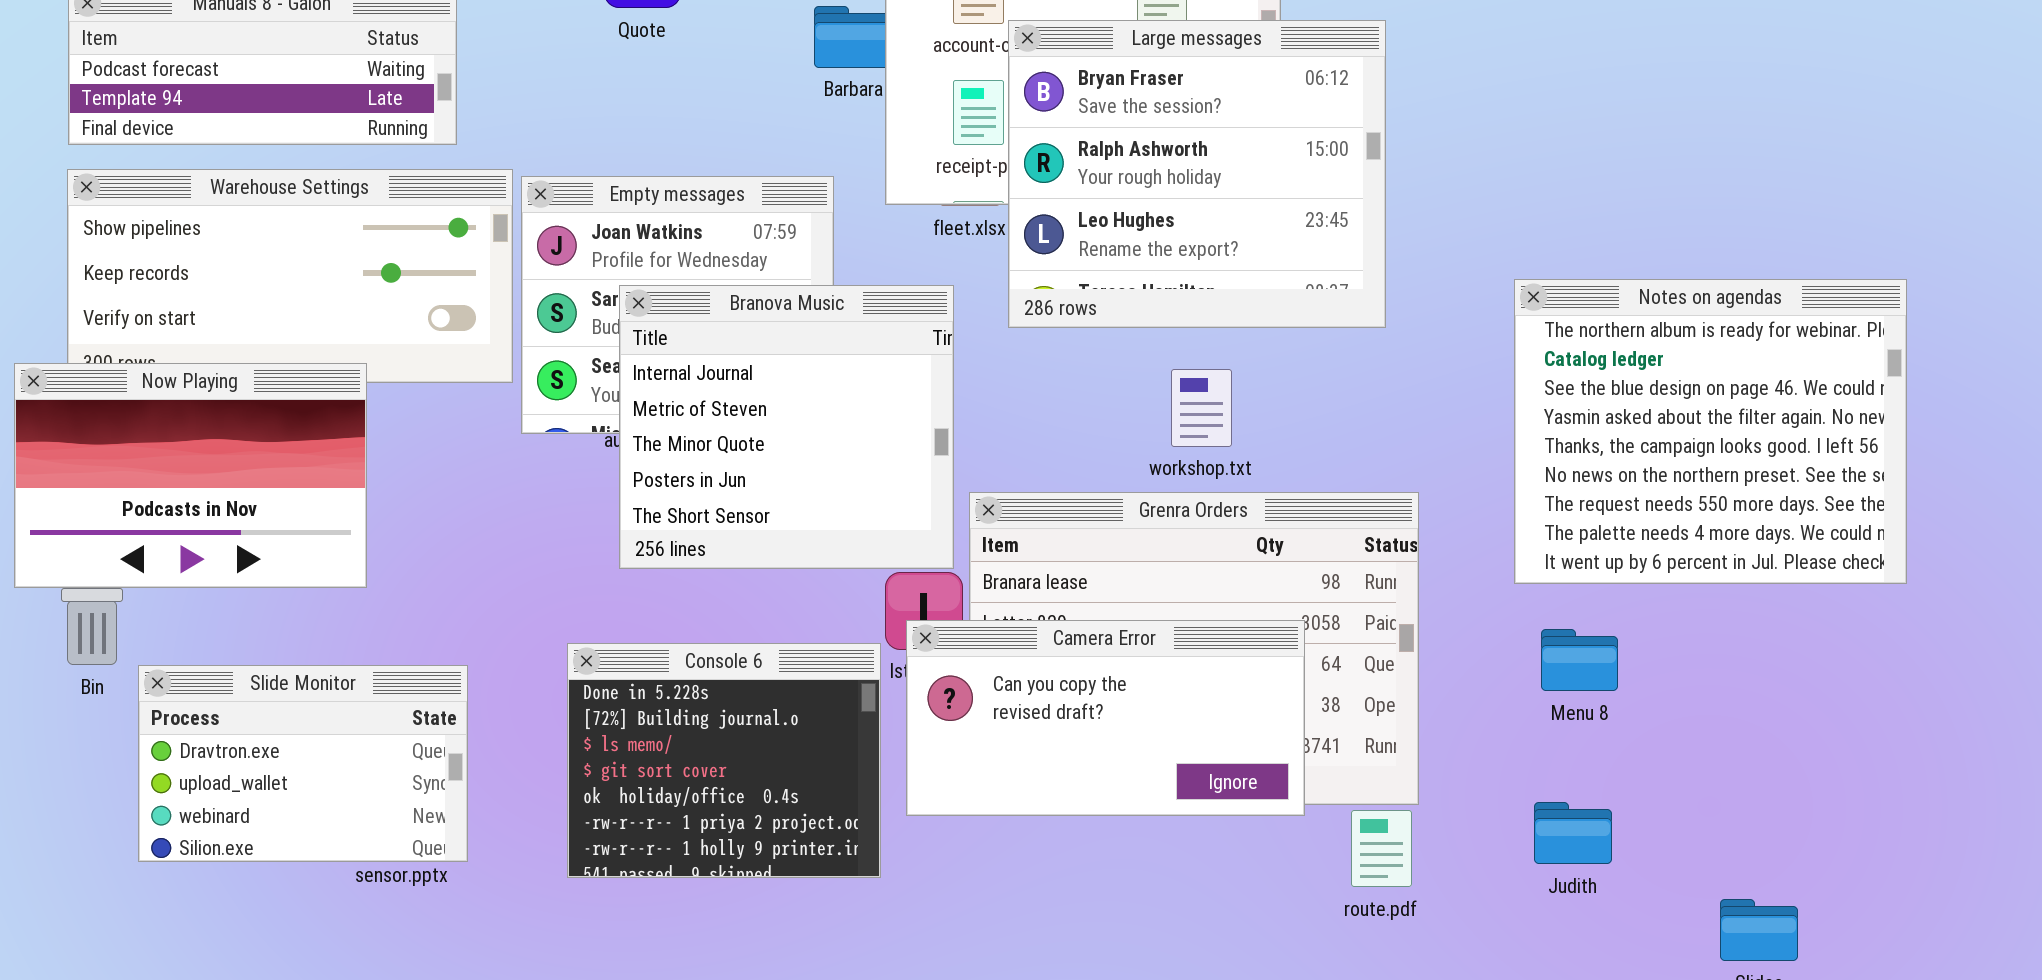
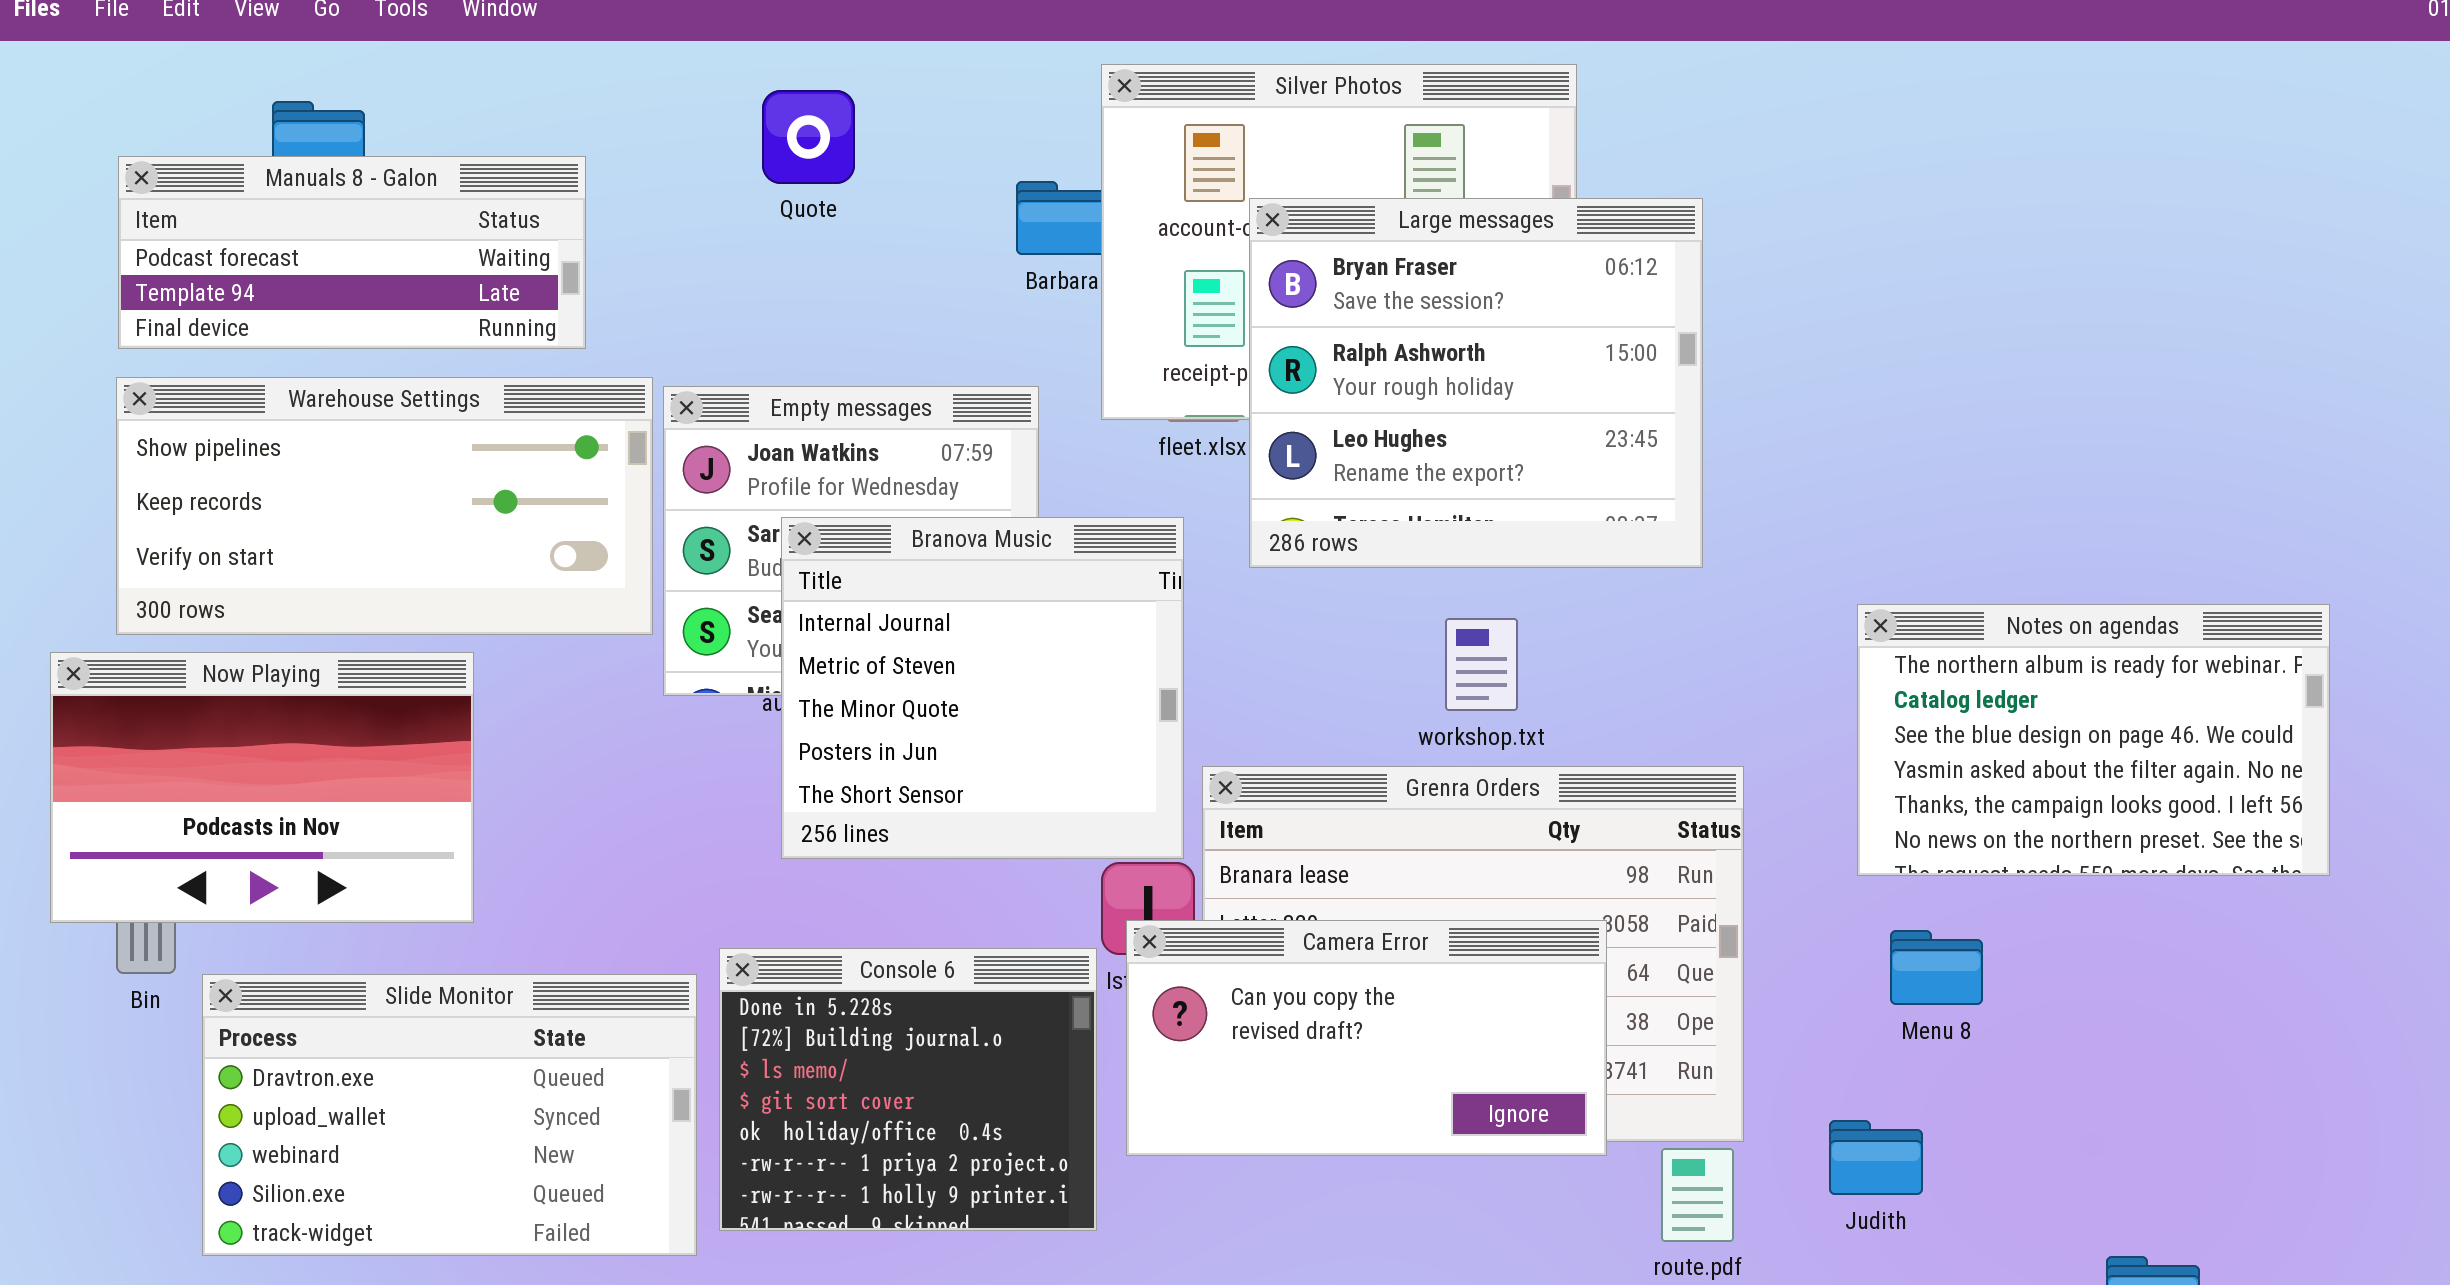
Notes on agendas: [1514,279,1907,584] -> [1857,604,2330,876], resized
Now Playing: [14,363,367,588] -> [50,652,474,923], moved
Slide Monitor: [138,665,468,862] -> [202,974,697,1256], resized
Judith: [1534,802,1612,864] -> [1829,1120,1923,1195], moved

